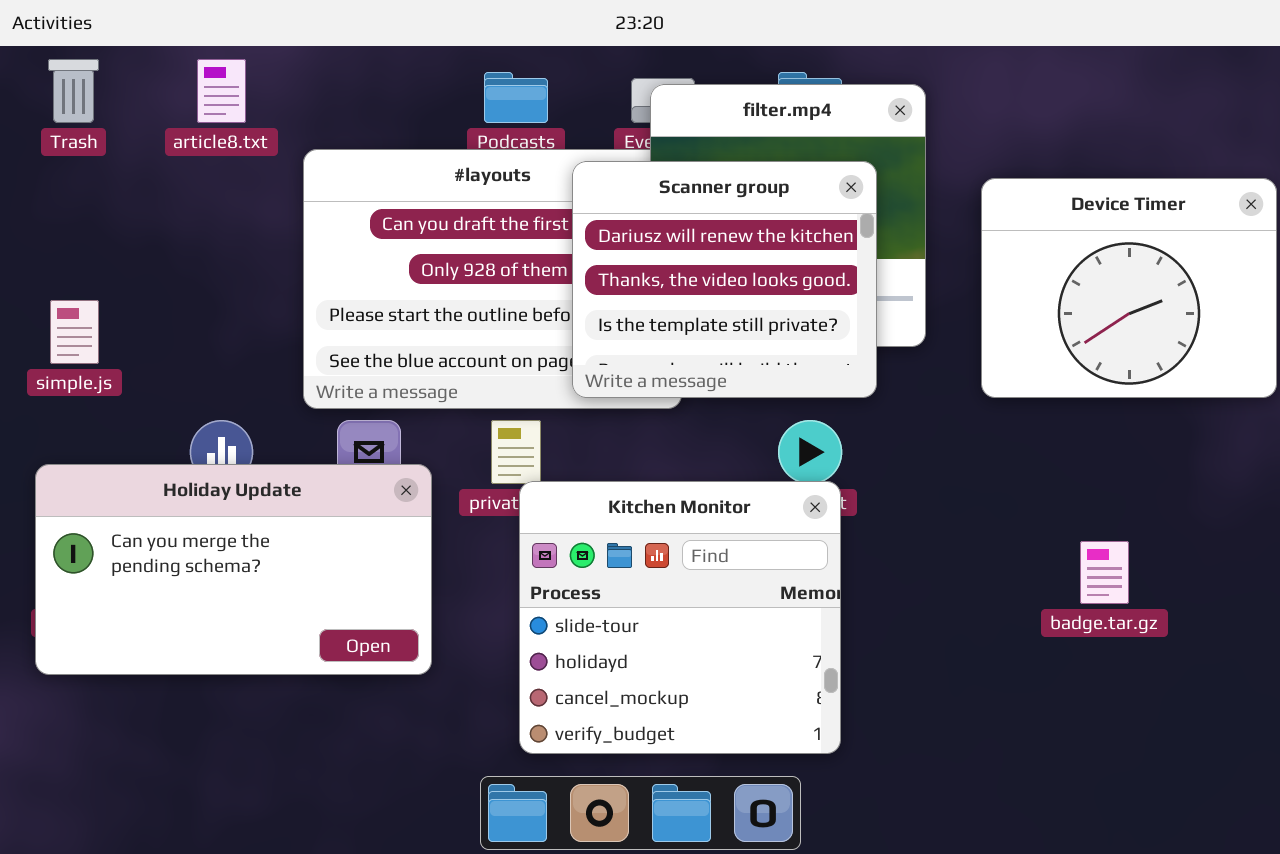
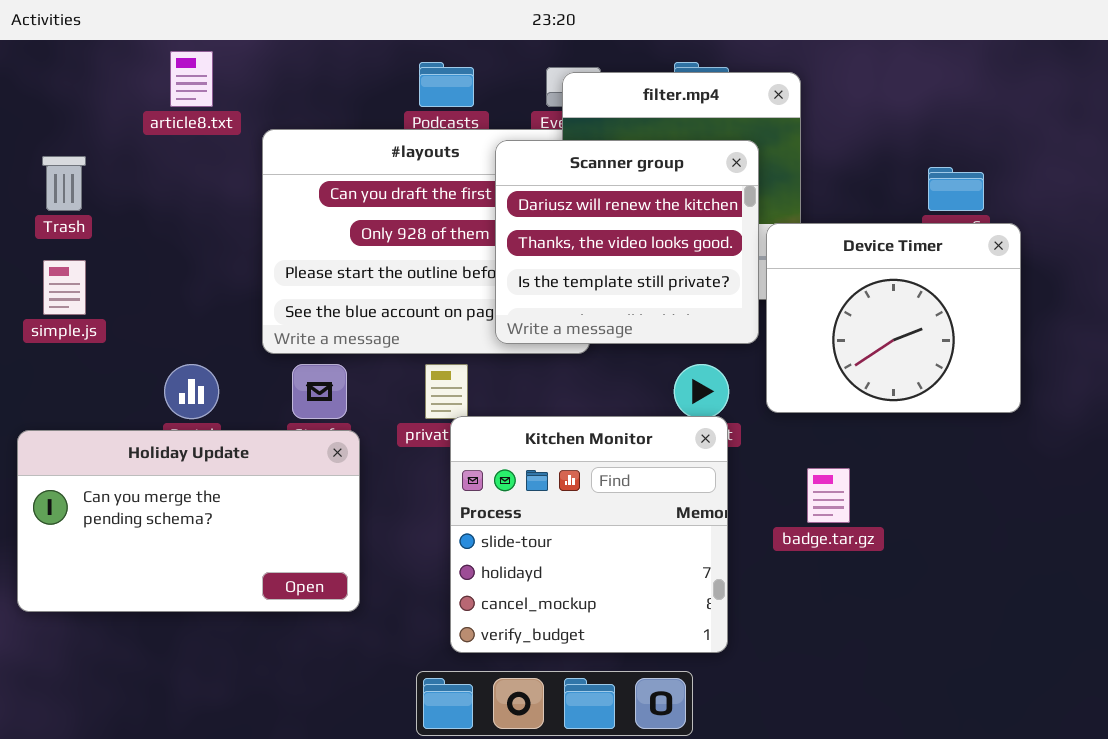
Trash: [48,59,99,123] -> [42,156,86,211], moved
Device Timer: [981,178,1277,398] -> [766,223,1021,413], moved
Holiday Update: [35,464,432,675] -> [17,430,360,612], moved
badge.tar.gz: [1080,541,1129,604] -> [807,468,850,523], moved

